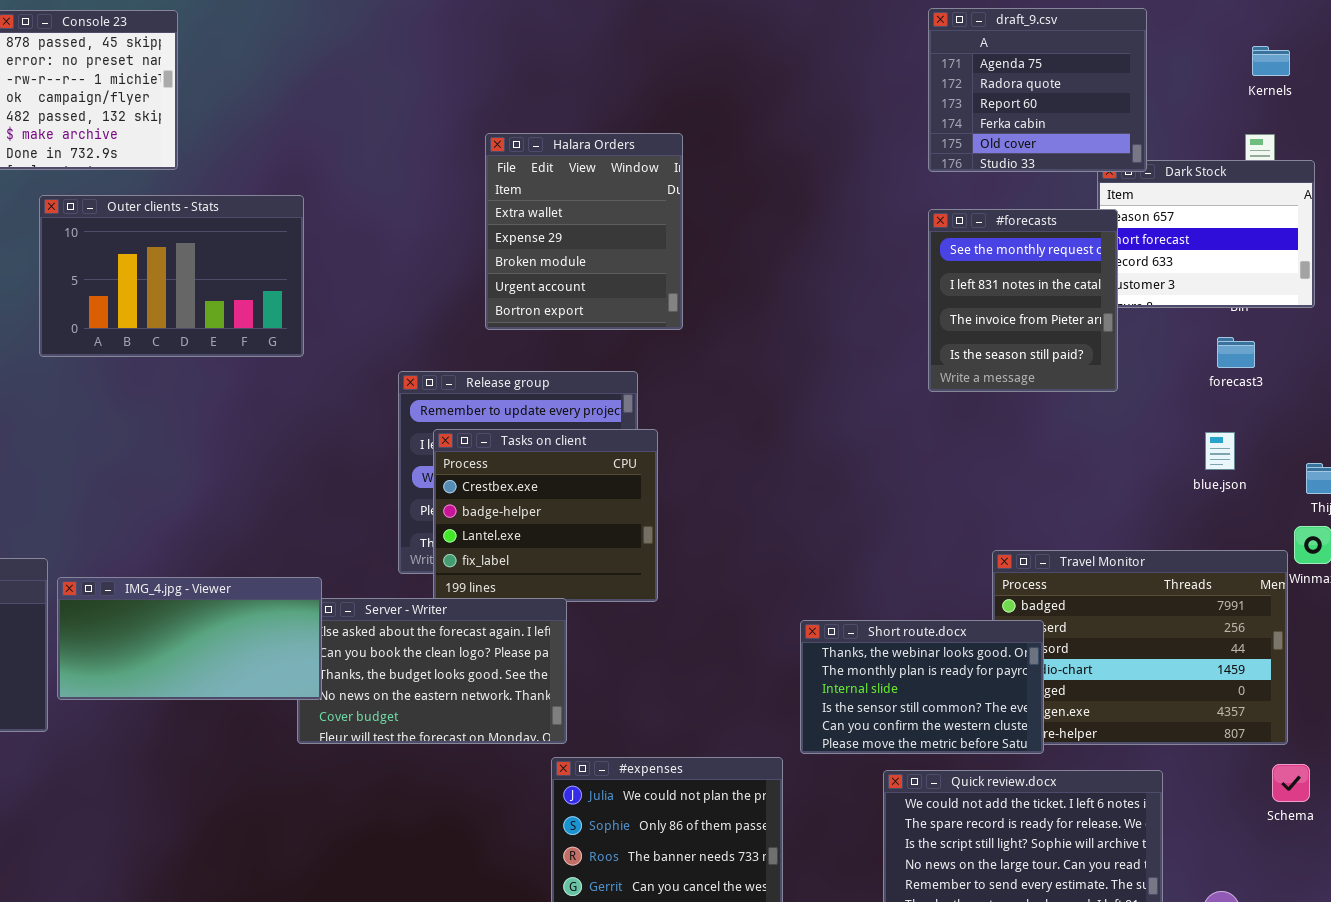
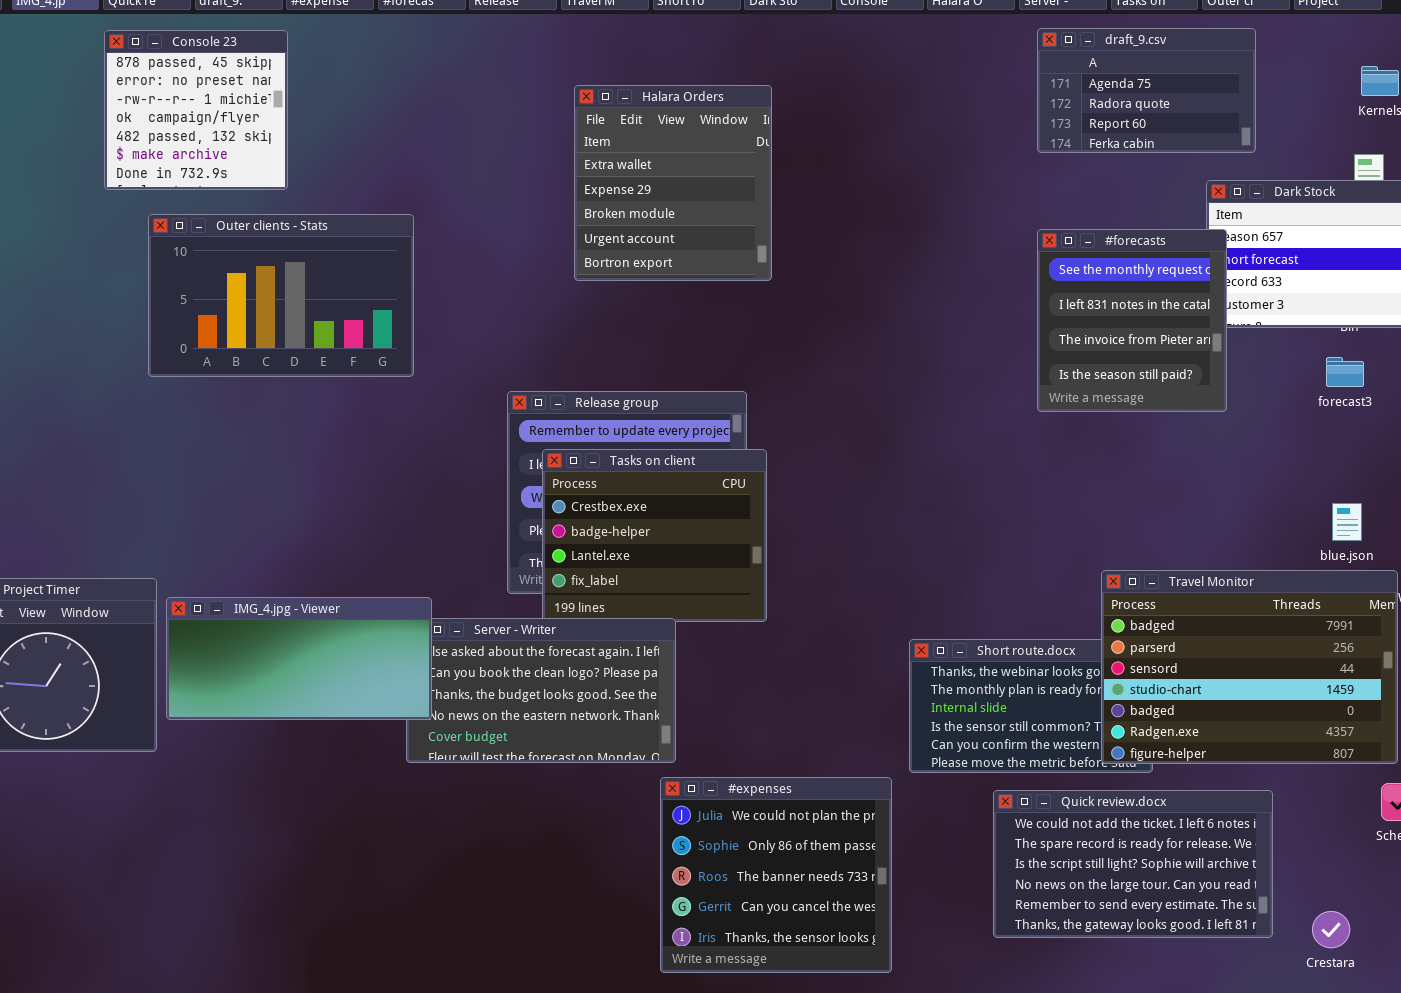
draft_9.csv: [928,8,1147,172] -> [1037,28,1256,153], resized
Halara Orders: [485,133,683,330] -> [574,85,772,281], moved
blue.json: [1205,432,1235,470] -> [1332,503,1362,541], moved
Travel Monitor: [992,550,1288,745] -> [1101,570,1398,764], raised

